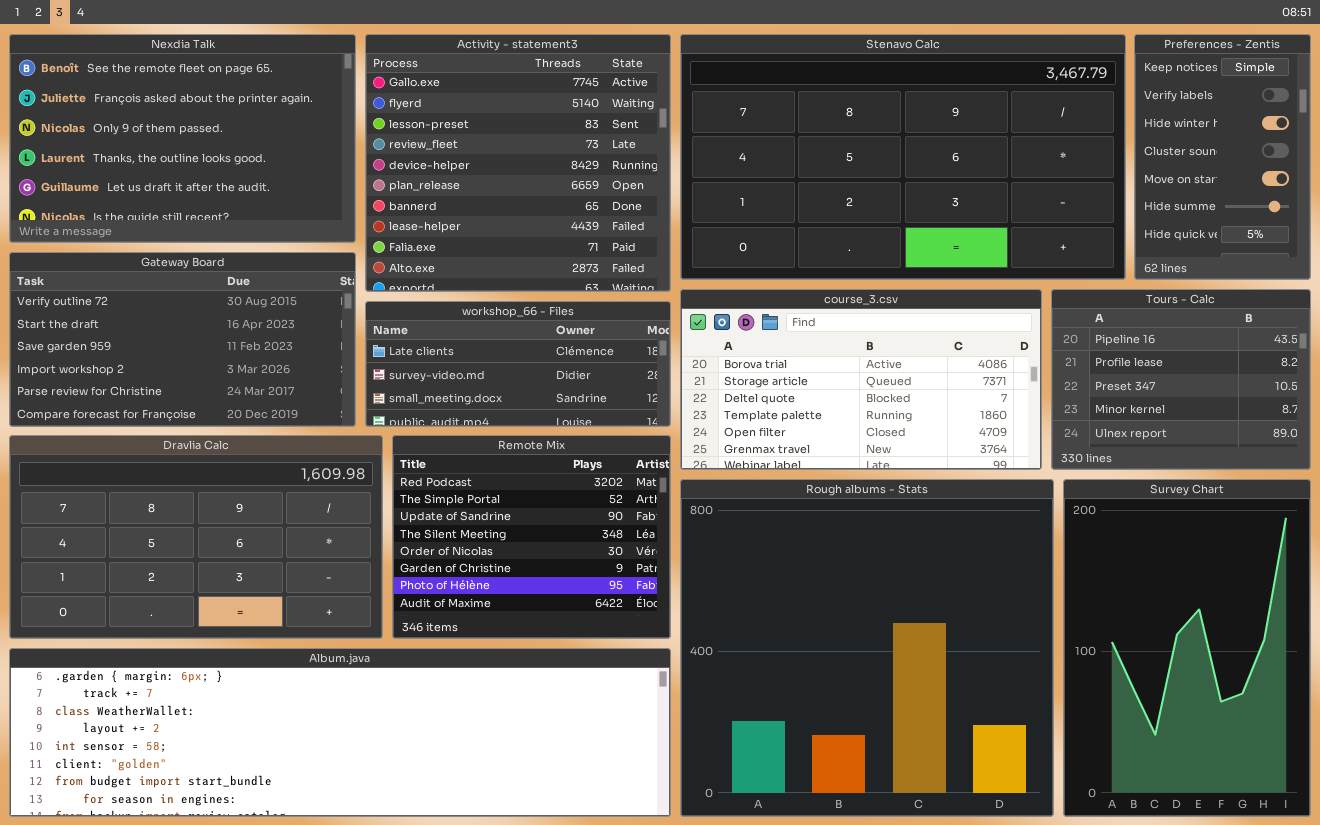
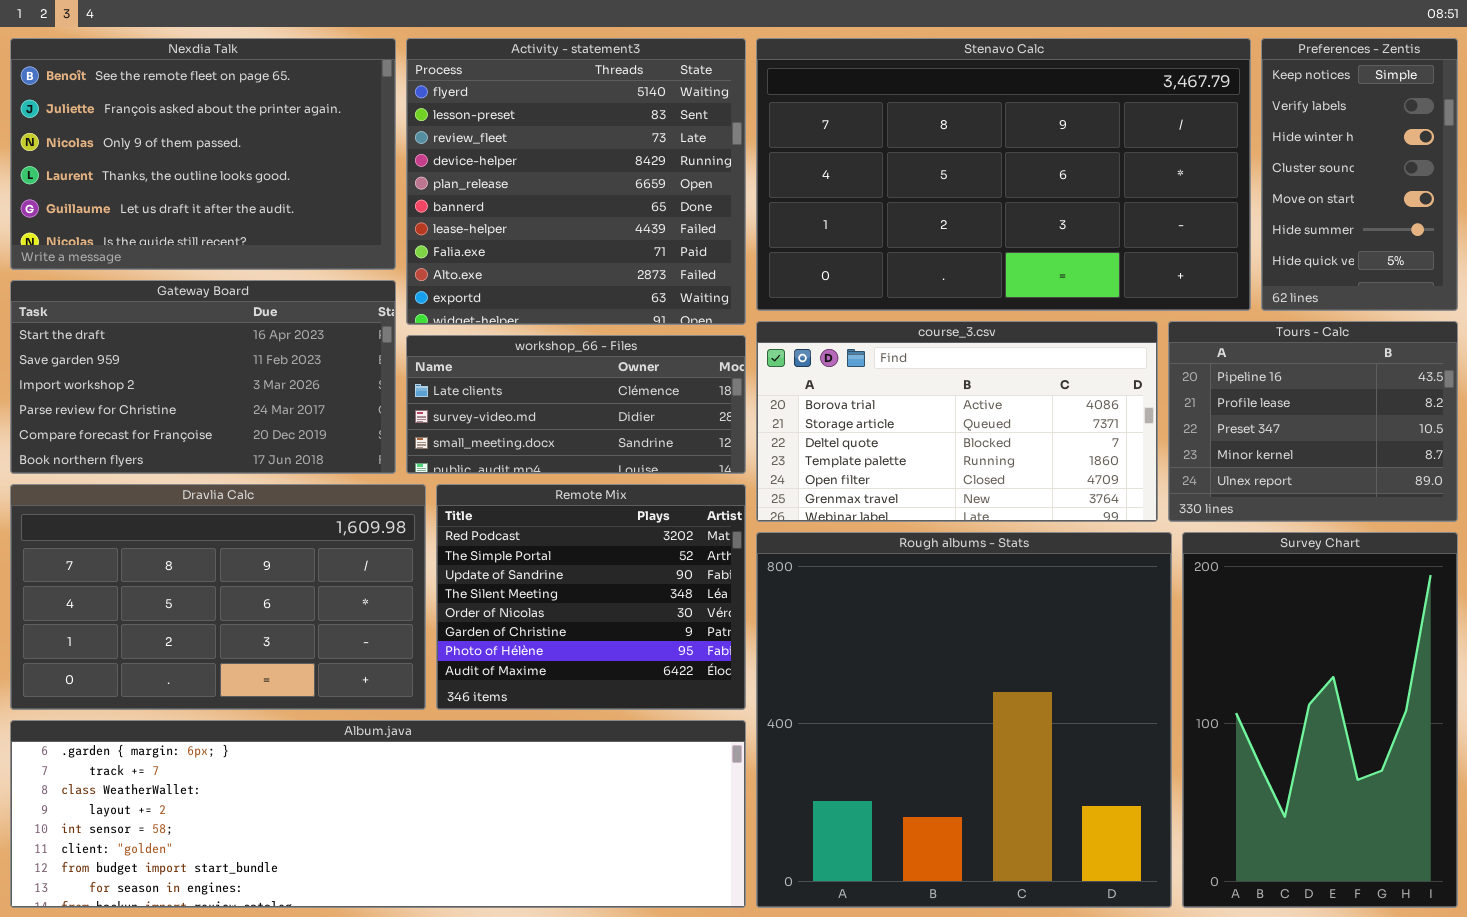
Activity - statement3: [365,34,671,292] -> [406,38,746,325], scrolled down 1 row
Gateway Board: [9,252,356,427] -> [10,280,396,474], scrolled down 1 row

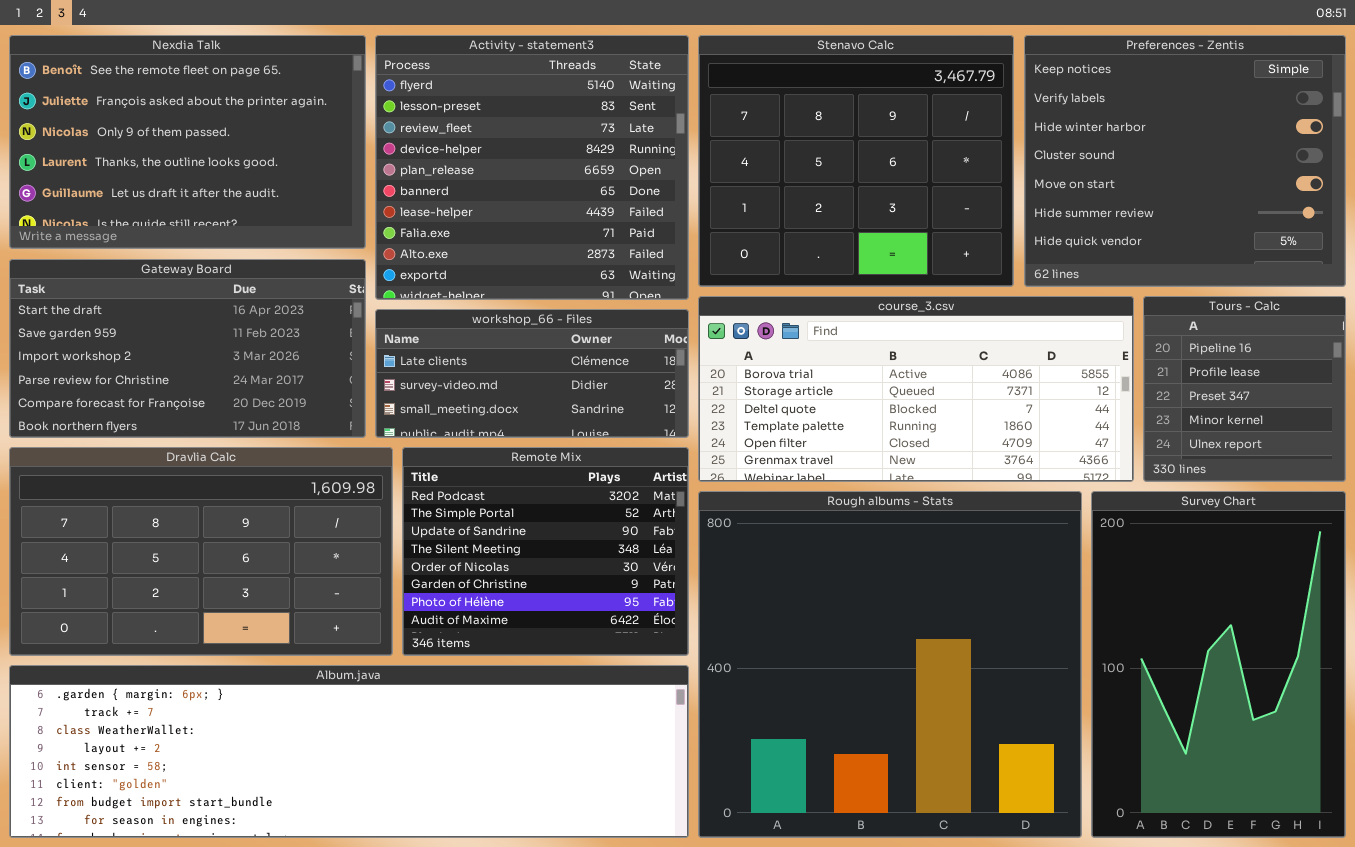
Stenavo Calc: [756,38,1251,311] -> [698,35,1014,287], resized
Preferences - Zentis: [1261,38,1458,311] -> [1024,35,1346,287], resized
course_3.csv: [756,321,1158,522] -> [698,296,1134,482], resized
Tours - Calc: [1168,321,1458,522] -> [1143,296,1346,482], resized

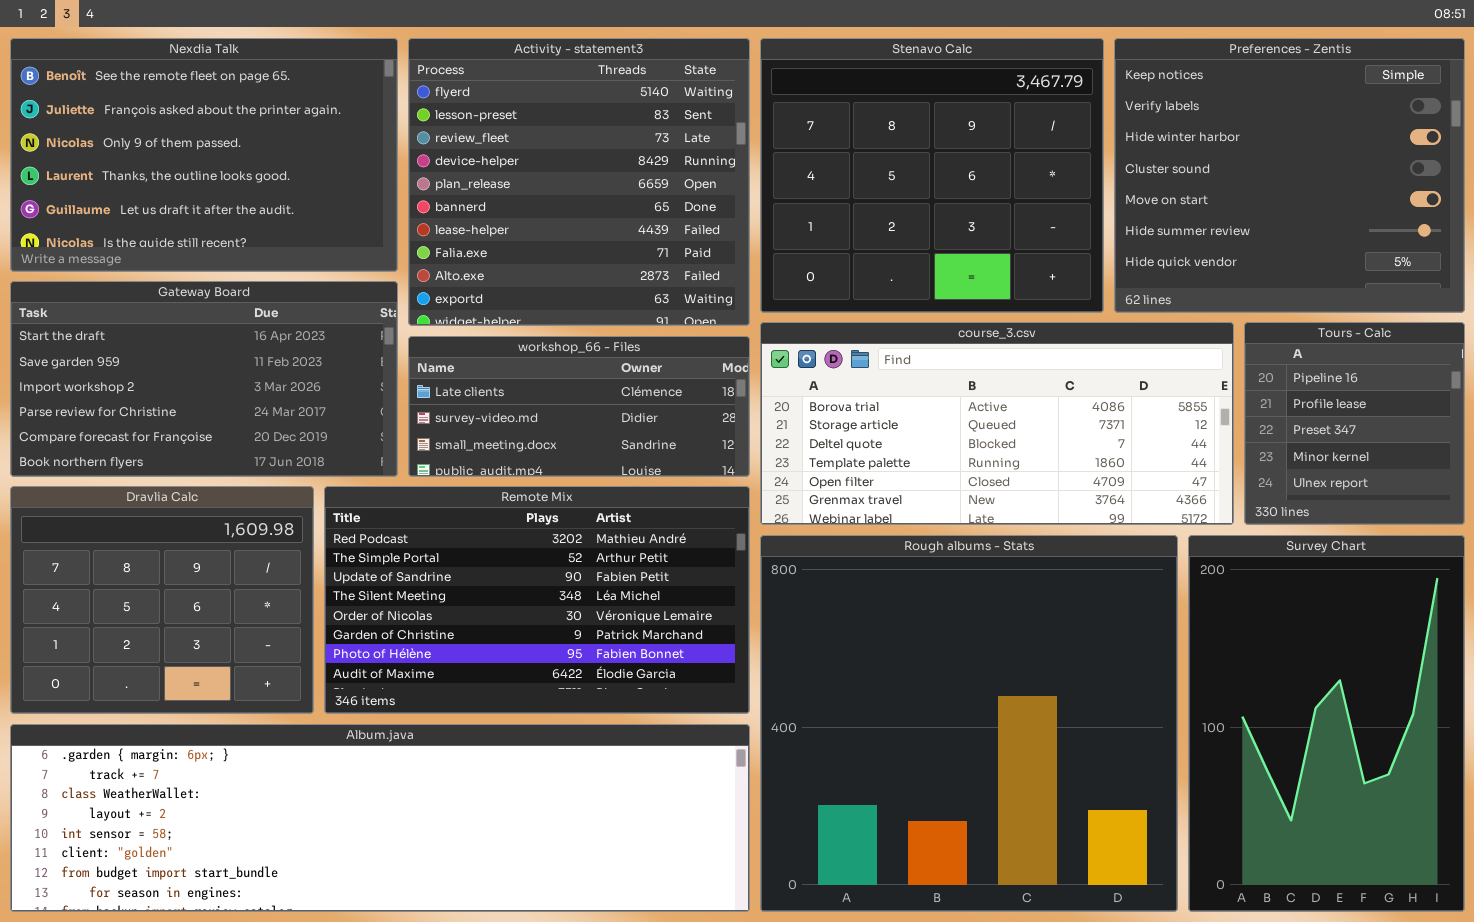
Dravlia Calc: [9,447,393,656] -> [10,486,314,714], resized
Remote Mix: [402,447,689,656] -> [324,486,750,714], resized

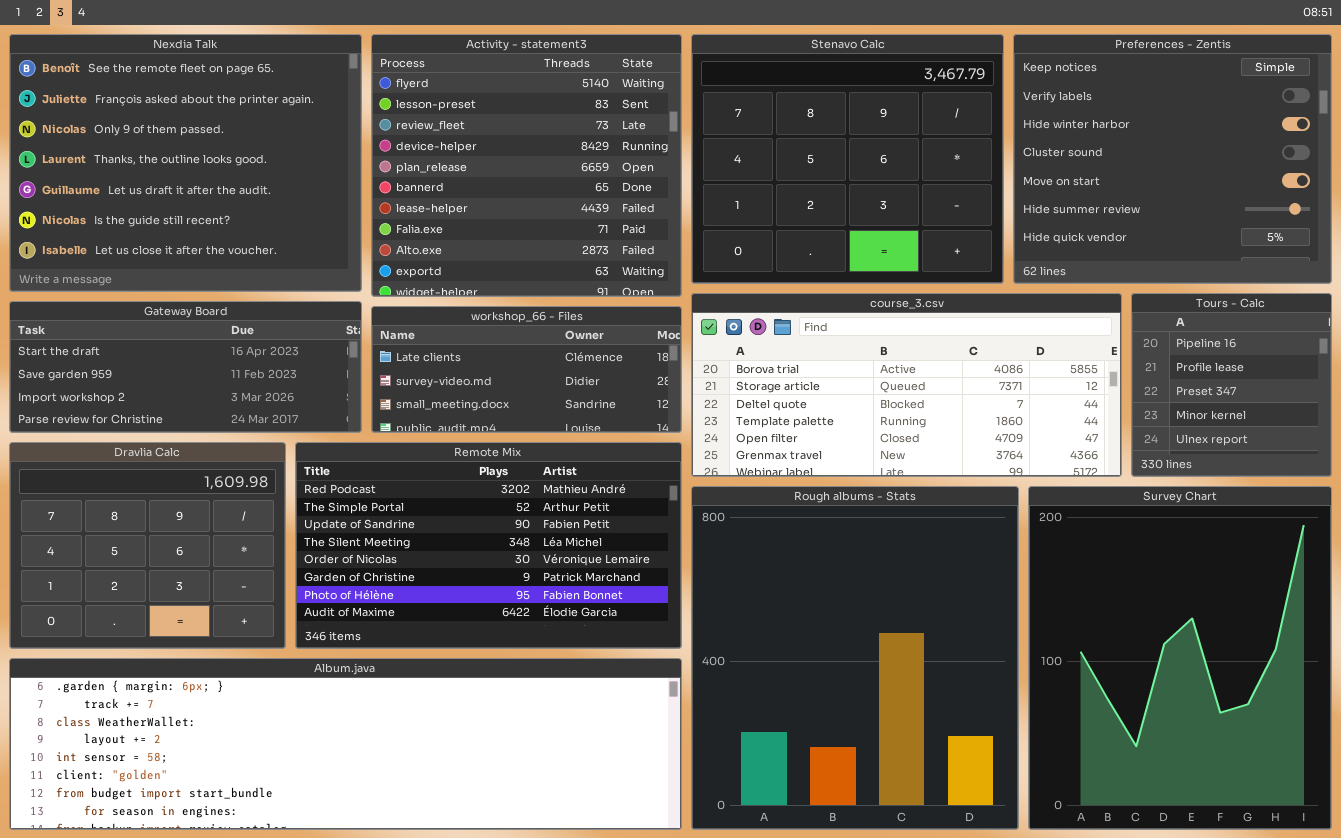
Nexdia Talk: [10,38,398,272] -> [9,34,362,292], resized
Gateway Board: [10,281,398,477] -> [9,301,362,433], resized
Rough albums - Stats: [760,535,1178,912] -> [691,486,1019,830], resized
Survey Chart: [1188,535,1465,912] -> [1028,486,1332,830], resized

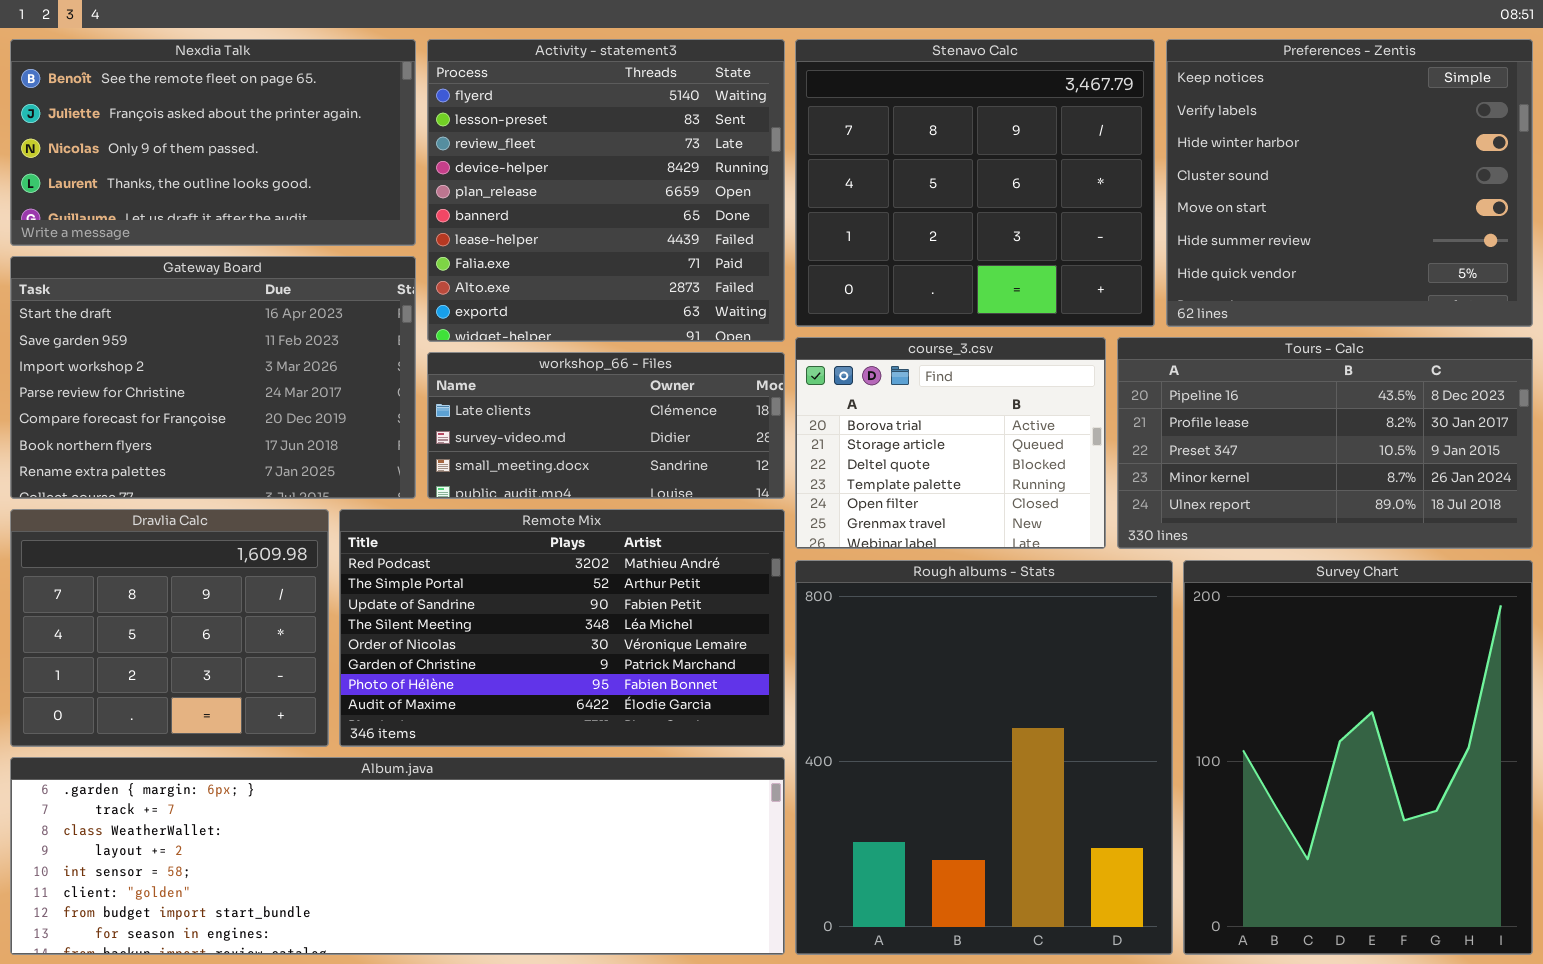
Nexdia Talk: [9,34,362,292] -> [10,39,416,246], resized
course_3.csv: [691,293,1122,477] -> [795,337,1106,549], resized
Tours - Calc: [1131,293,1332,477] -> [1117,337,1533,549], resized
Gateway Board: [9,301,362,433] -> [10,256,416,499], resized

